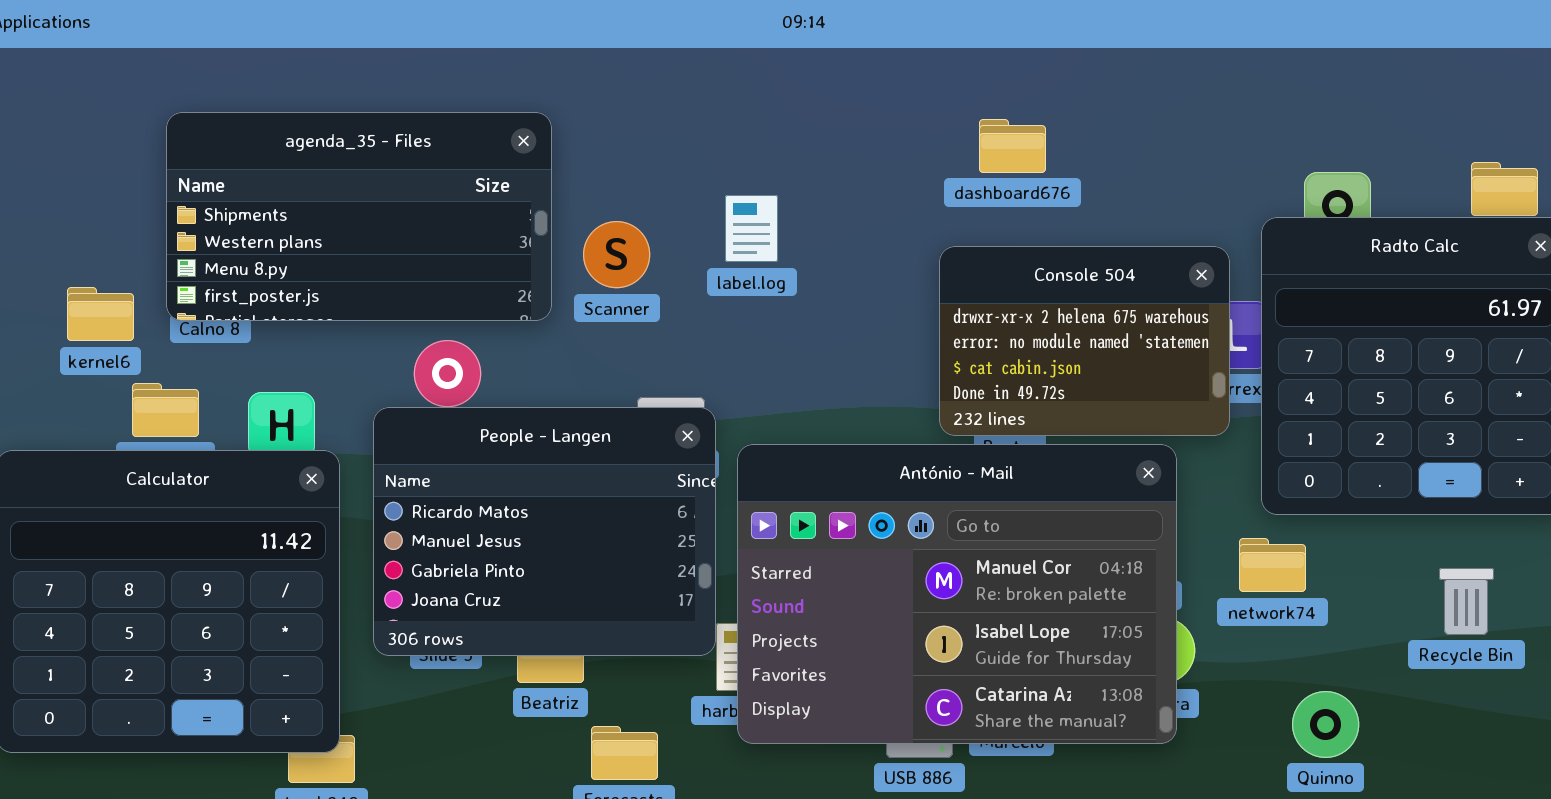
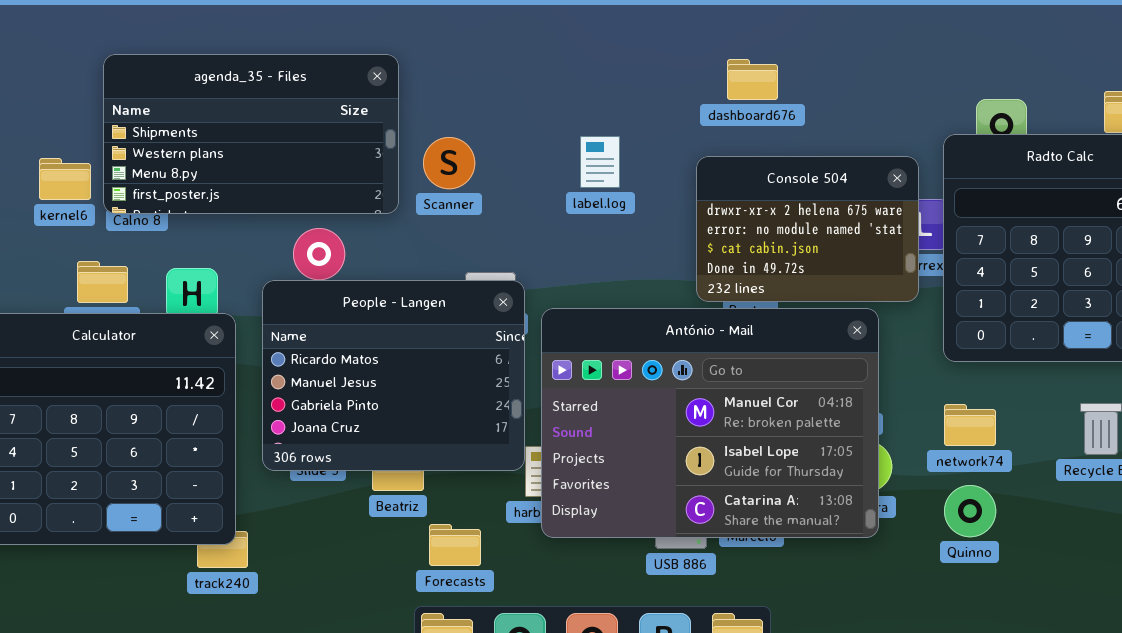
label.log: [725,195,778,262] -> [580,136,620,188], moved
kernel6: [67,287,134,341] -> [39,158,91,200], moved
network74: [1239,538,1306,592] -> [944,404,996,446], moved
Quinno: [1292,691,1359,758] -> [944,485,996,537], moved

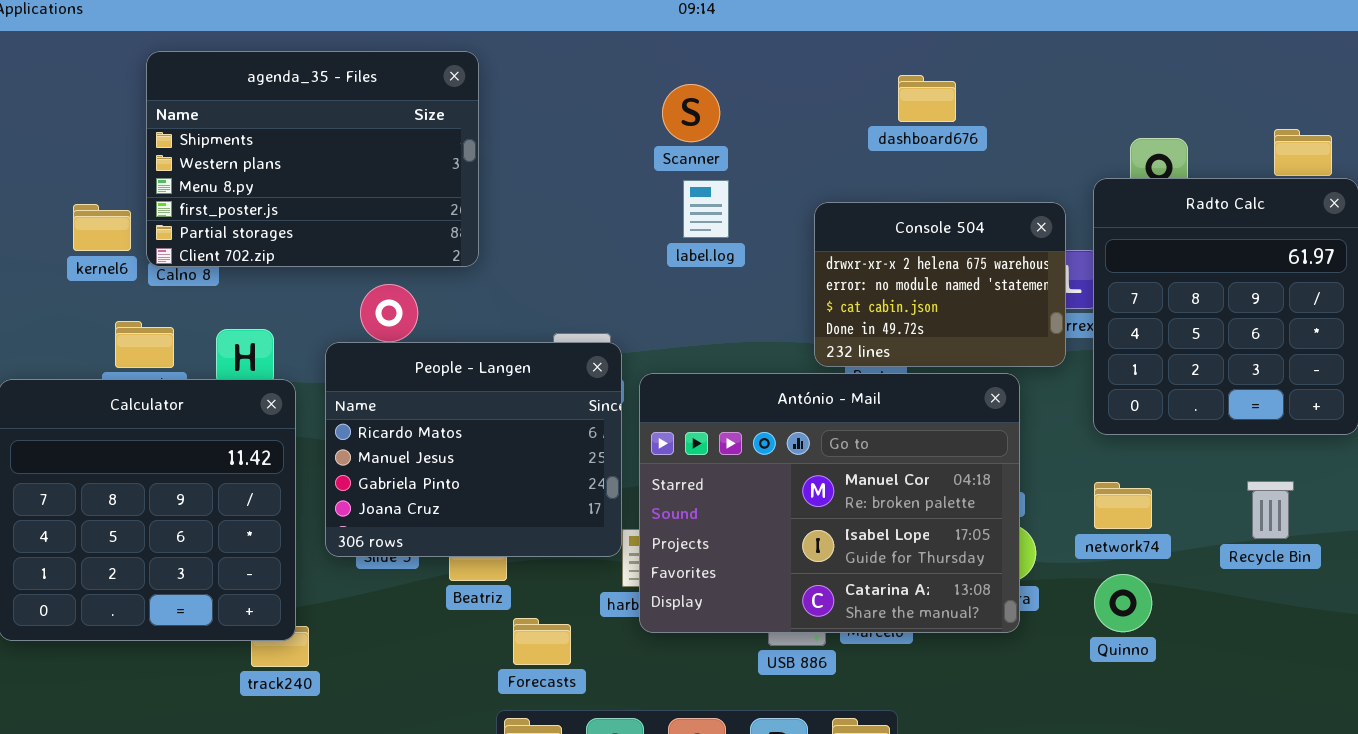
agenda_35 - Files: [103,54,399,214] -> [146,51,479,267], resized
dashboard676: [727,59,778,100] -> [898,75,956,122], moved
Scanner: [423,137,475,189] -> [662,84,720,142], moved

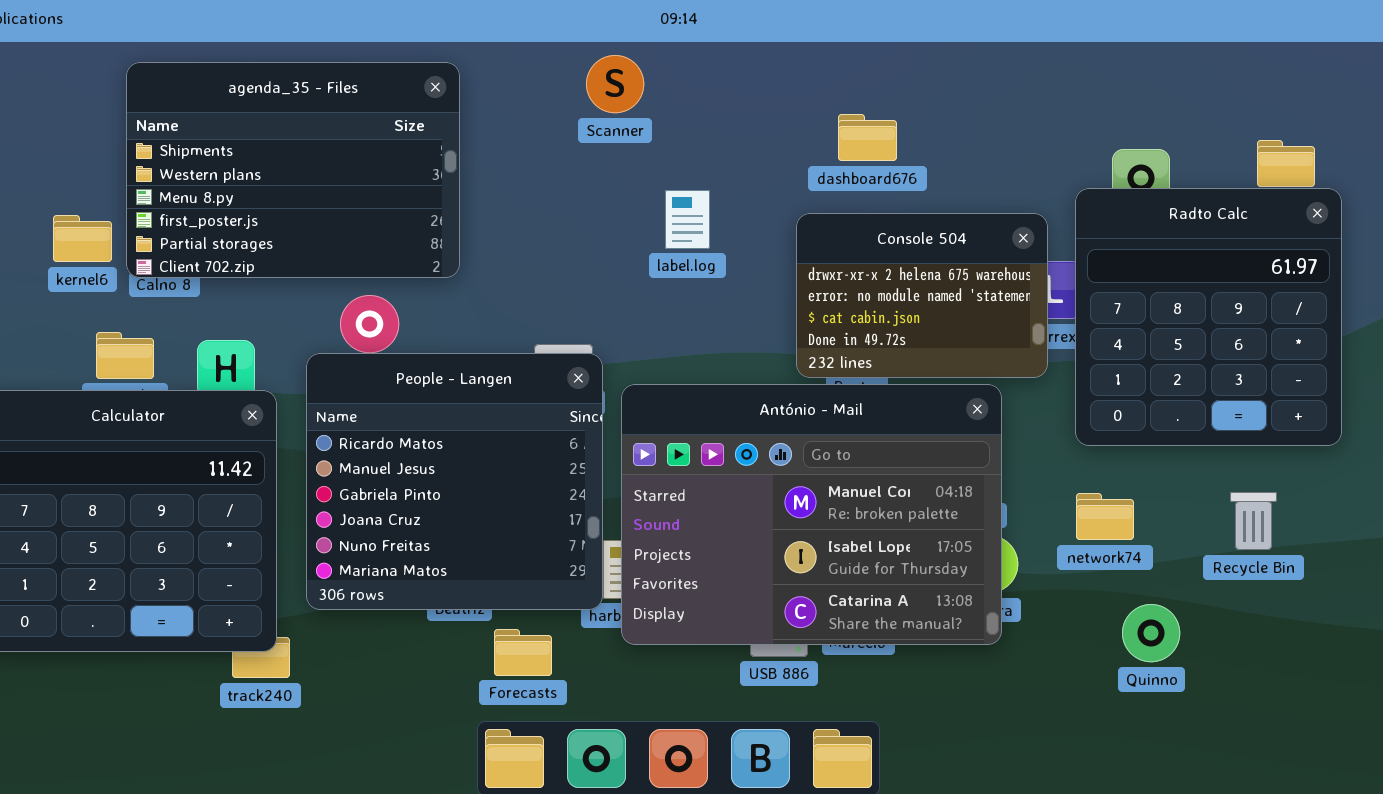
dashboard676: [898,75,956,122] -> [838,114,897,161], moved
Scanner: [662,84,720,142] -> [586,55,644,113], moved
People - Langen: [325,342,622,557] -> [306,353,603,610], resized
Quinno: [1094,574,1152,632] -> [1122,604,1180,662], moved

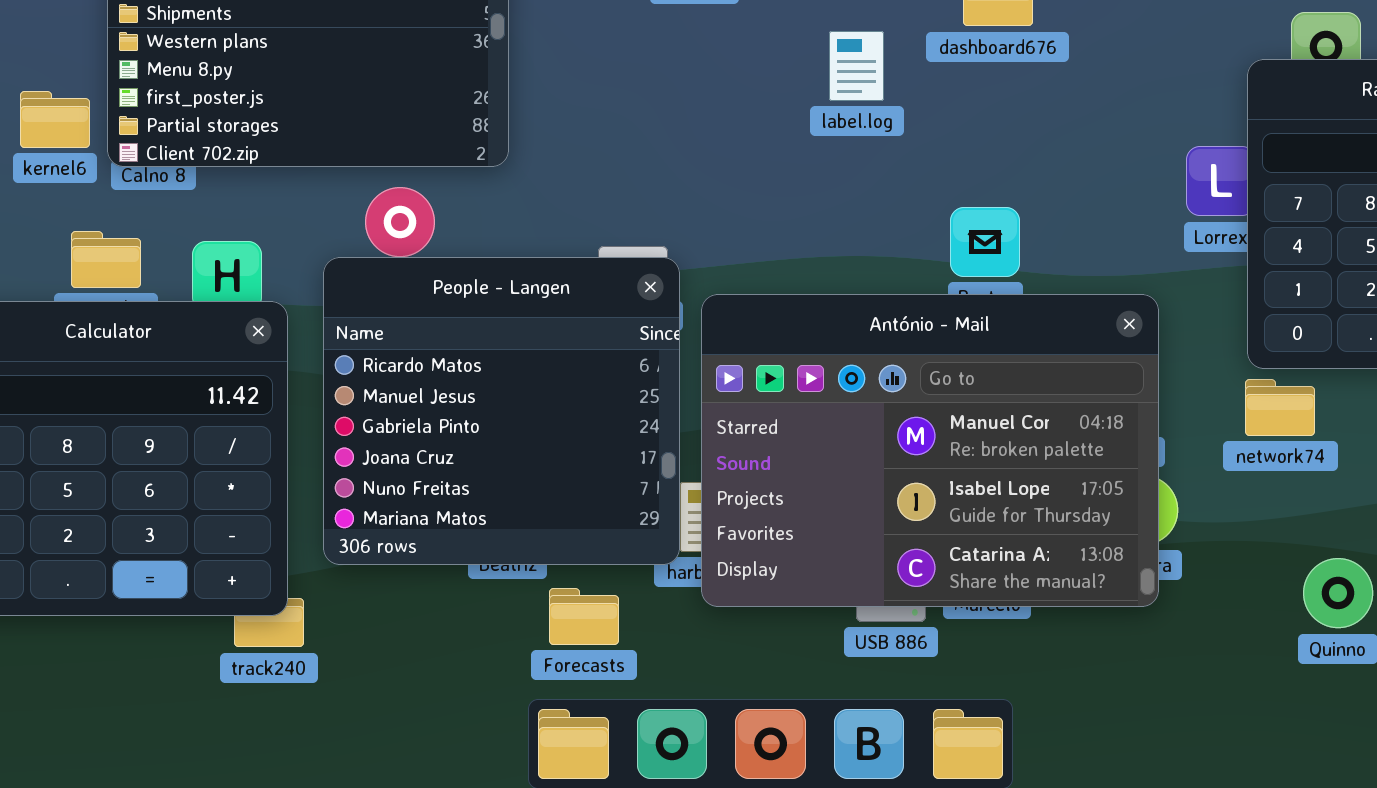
label.log: [665,190,710,249] -> [829,31,884,101], moved
Console 504: [796,213,1048,378] -> none, closed
network74: [1076,493,1134,540] -> [1245,379,1315,436], moved

